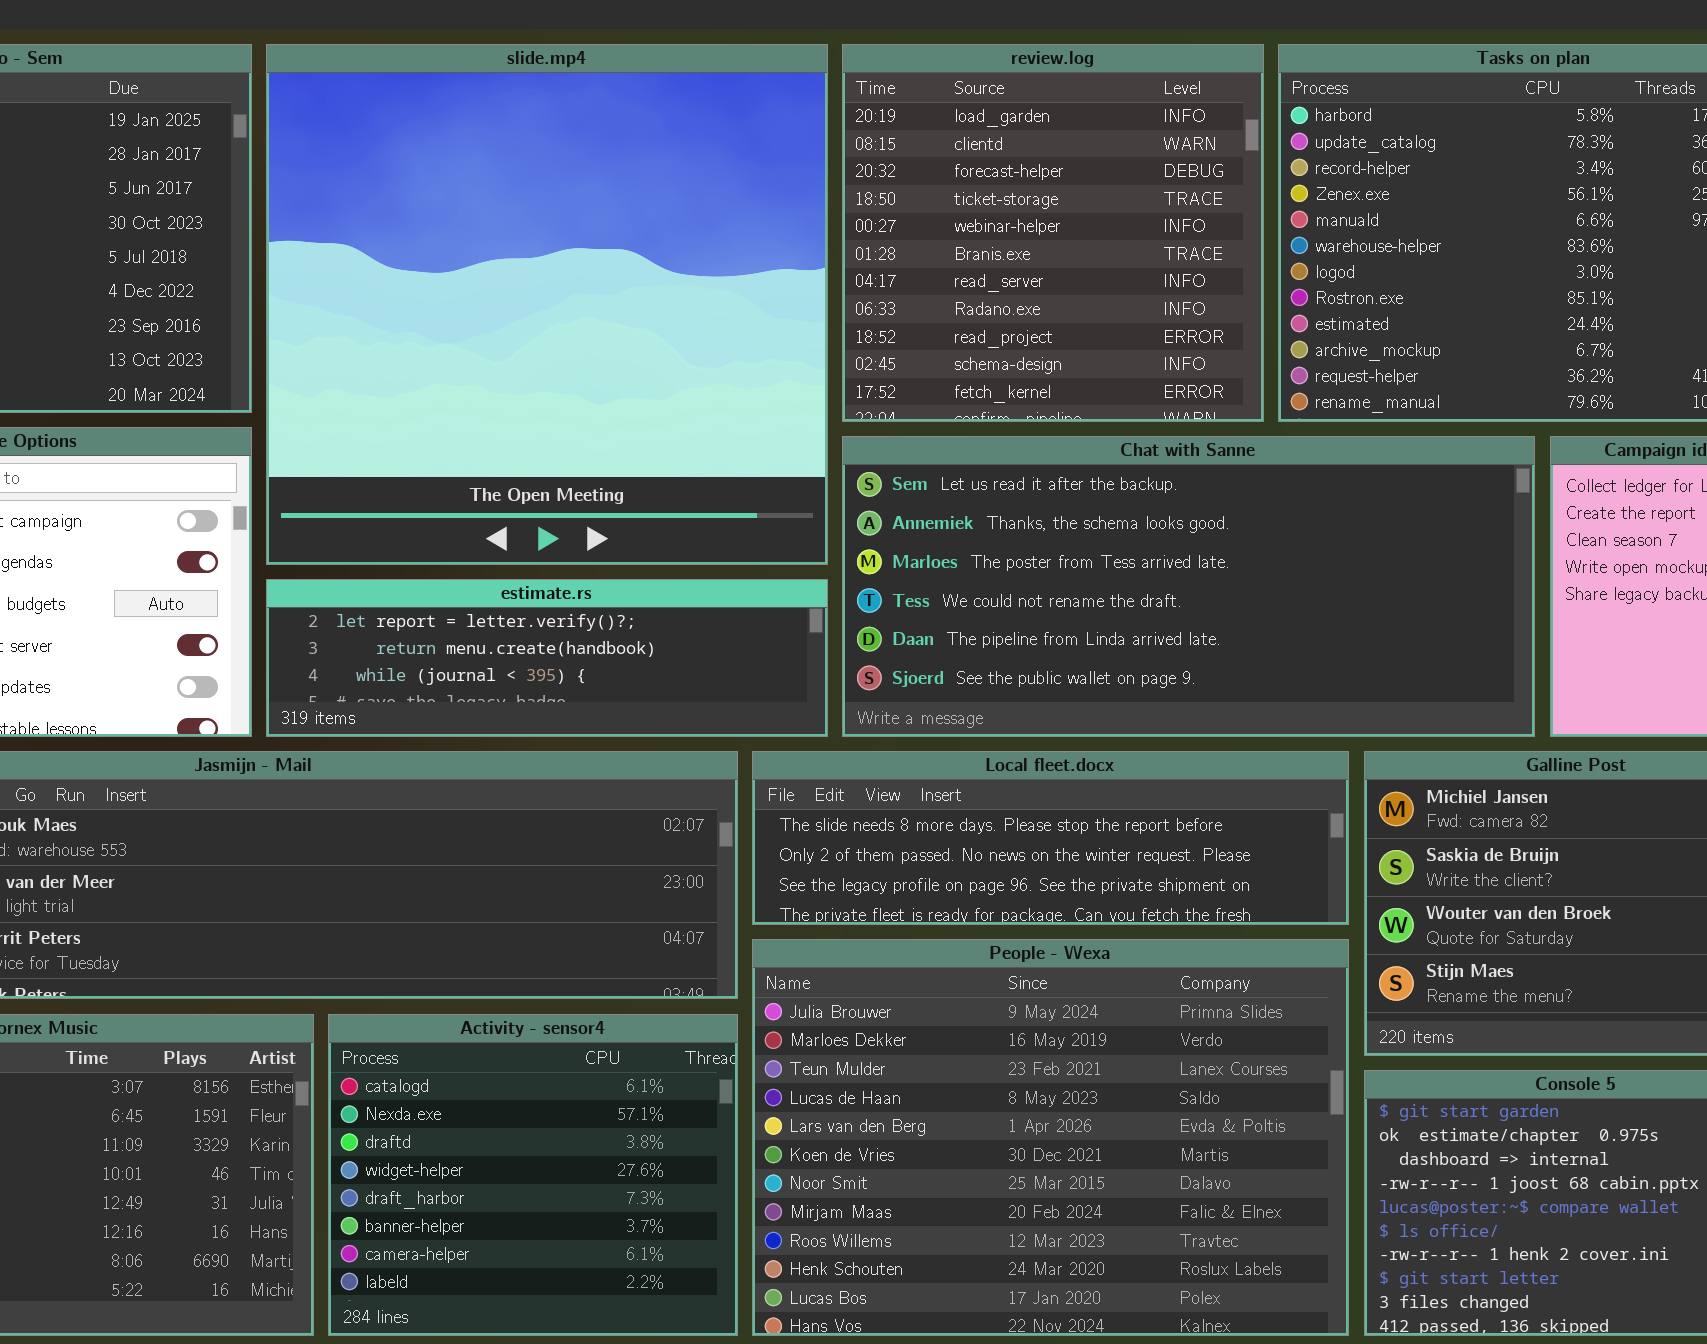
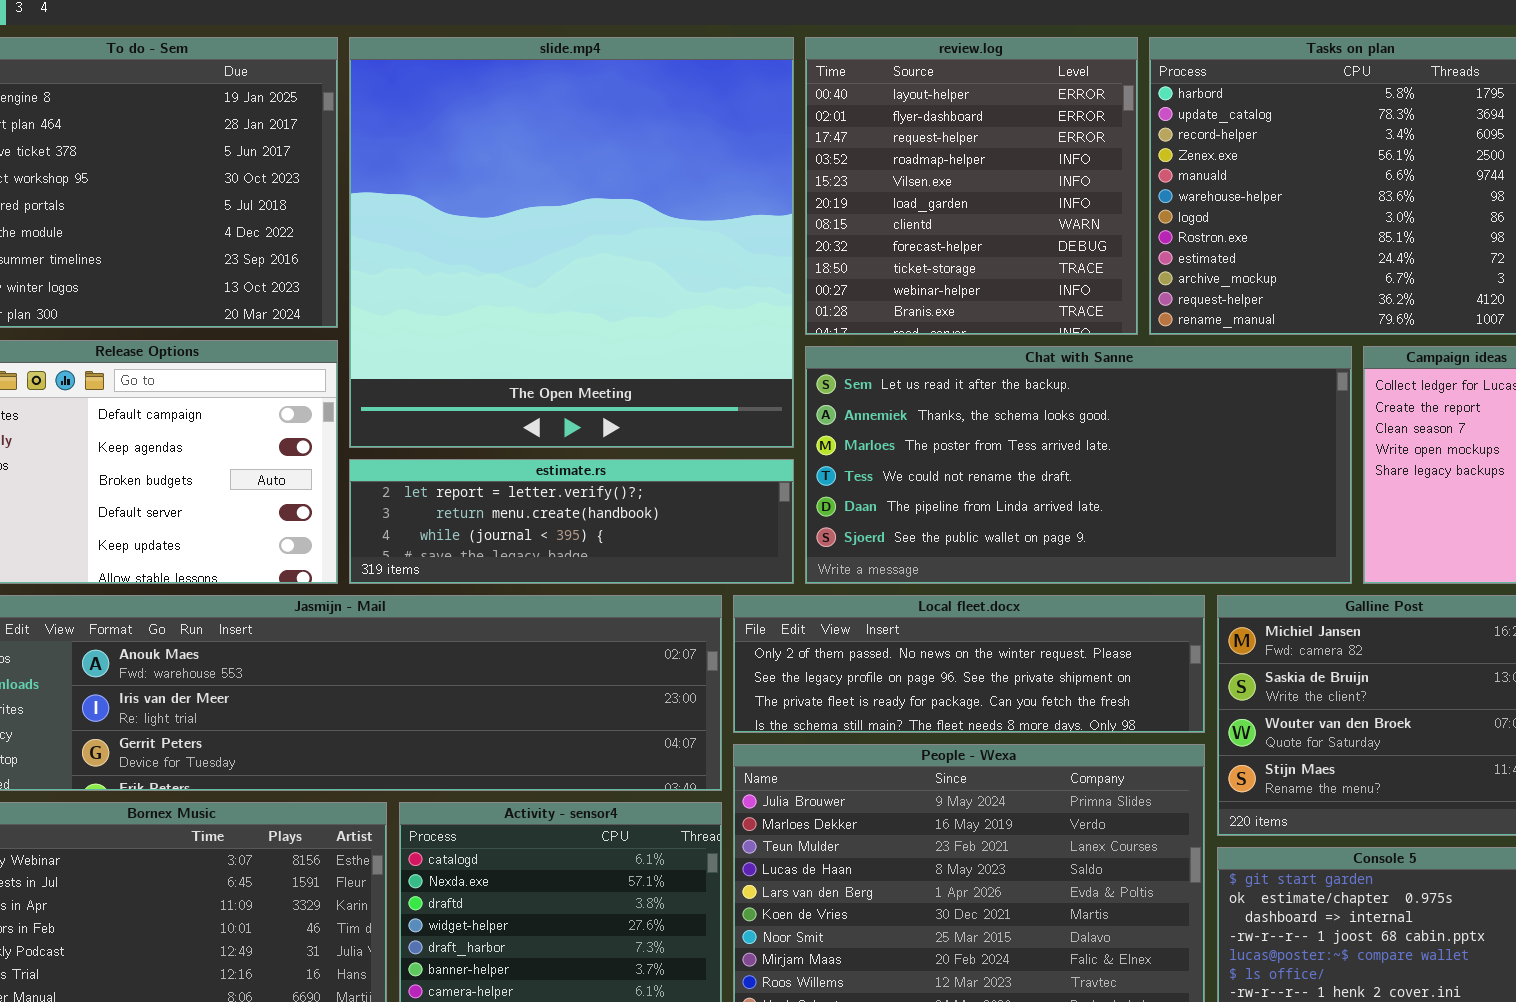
review.log: [842,44,1264,422] -> [805,37,1138,335], scrolled up 5 rows
Local fleet.docx: [752,751,1349,925] -> [733,595,1205,733], scrolled down 1 row

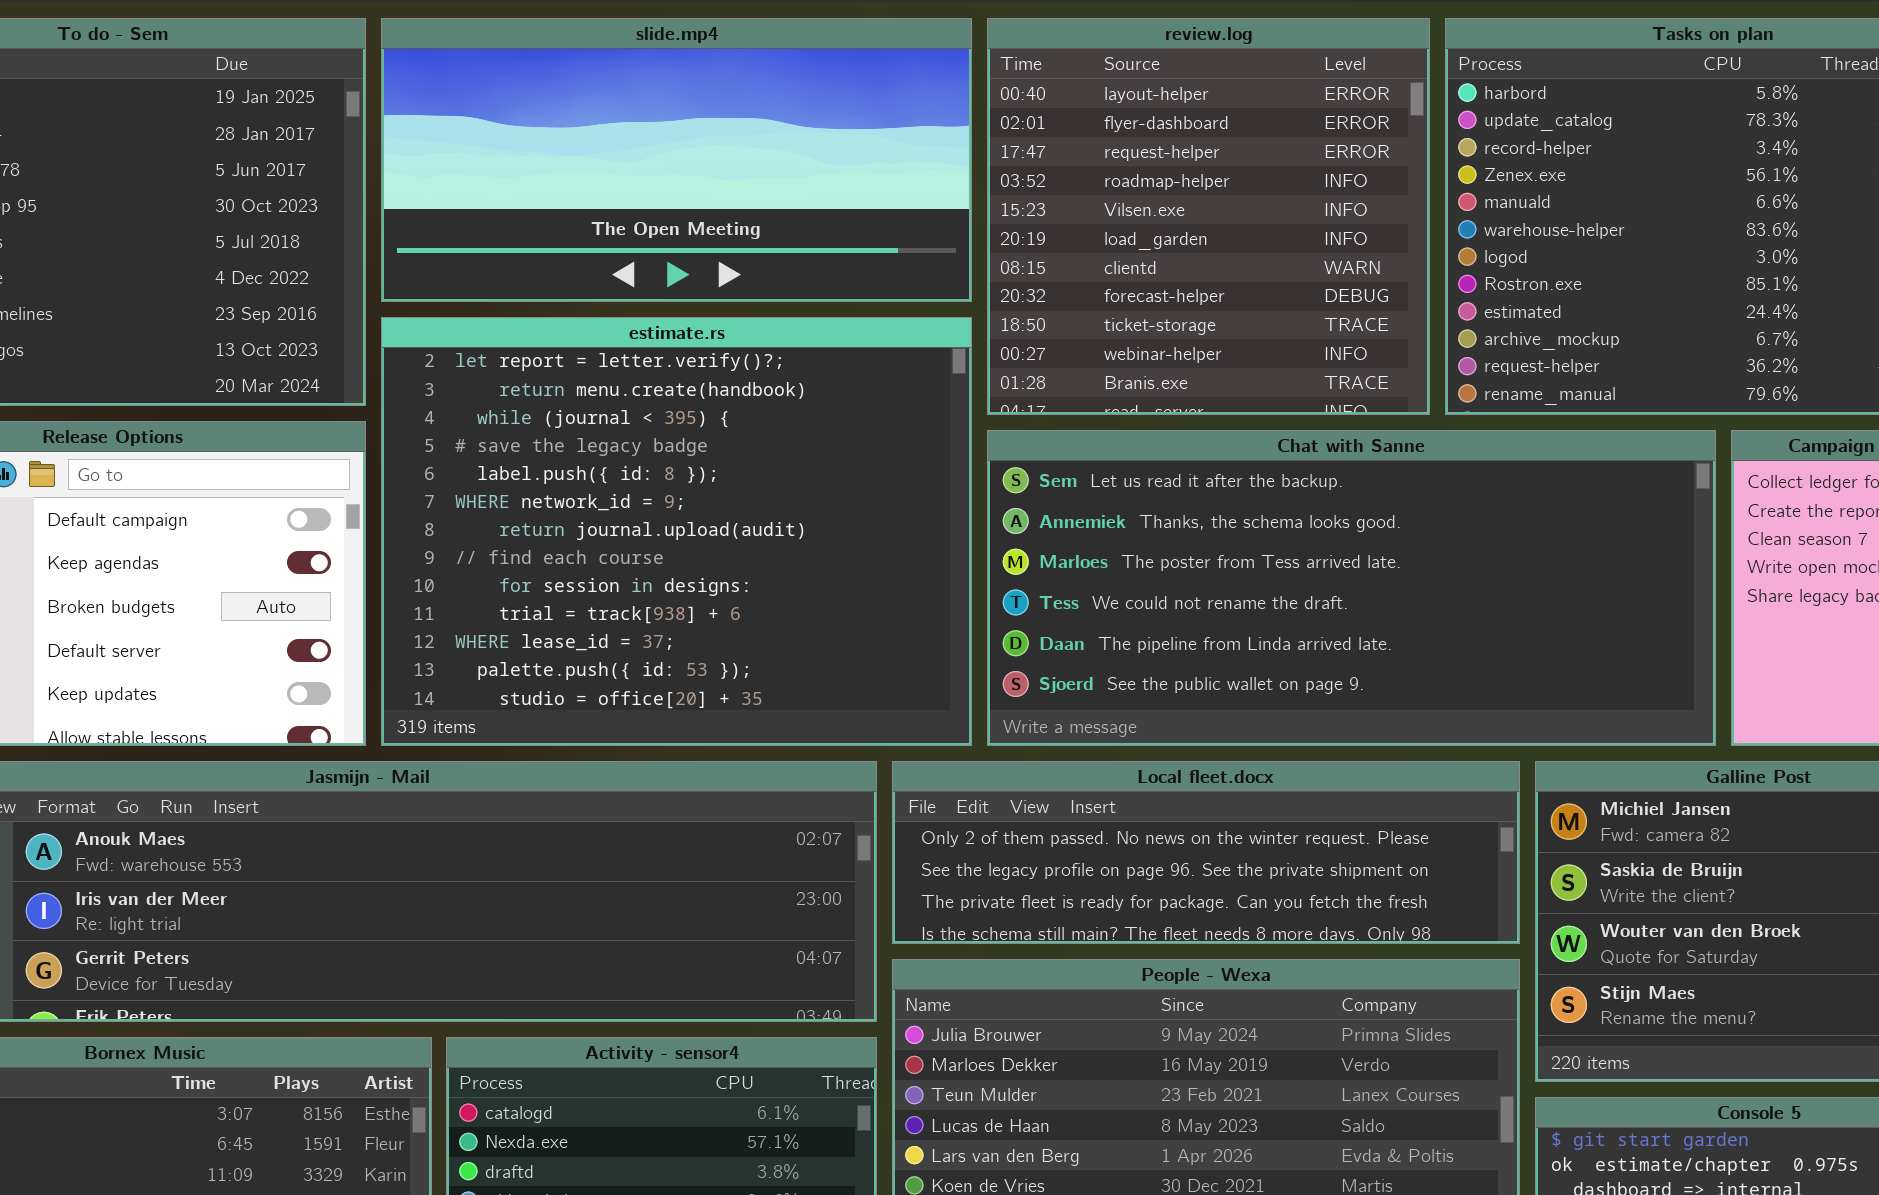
slide.mp4: [349,37,794,448] -> [381,18,972,302], resized
estimate.rs: [349,459,794,584] -> [381,317,972,746], resized

